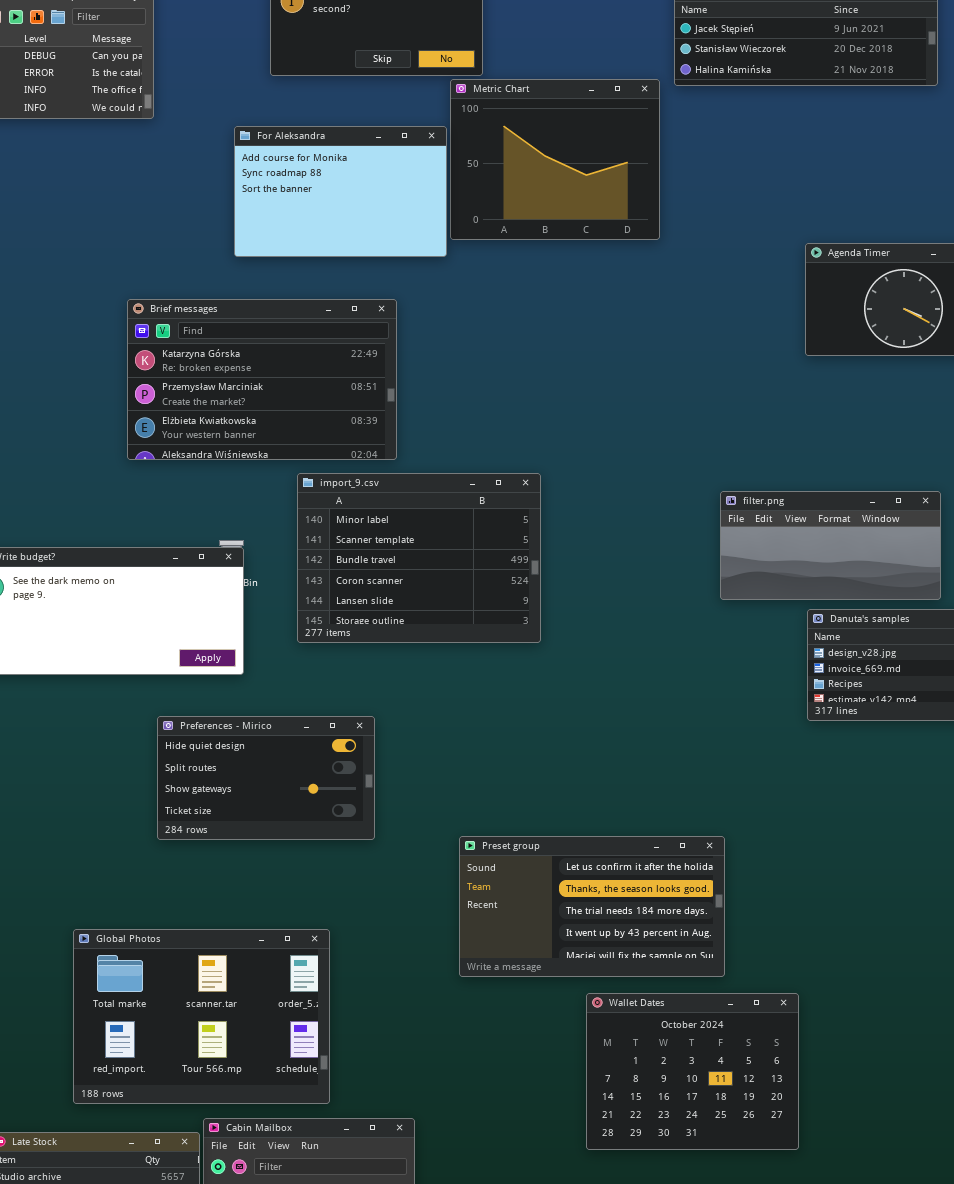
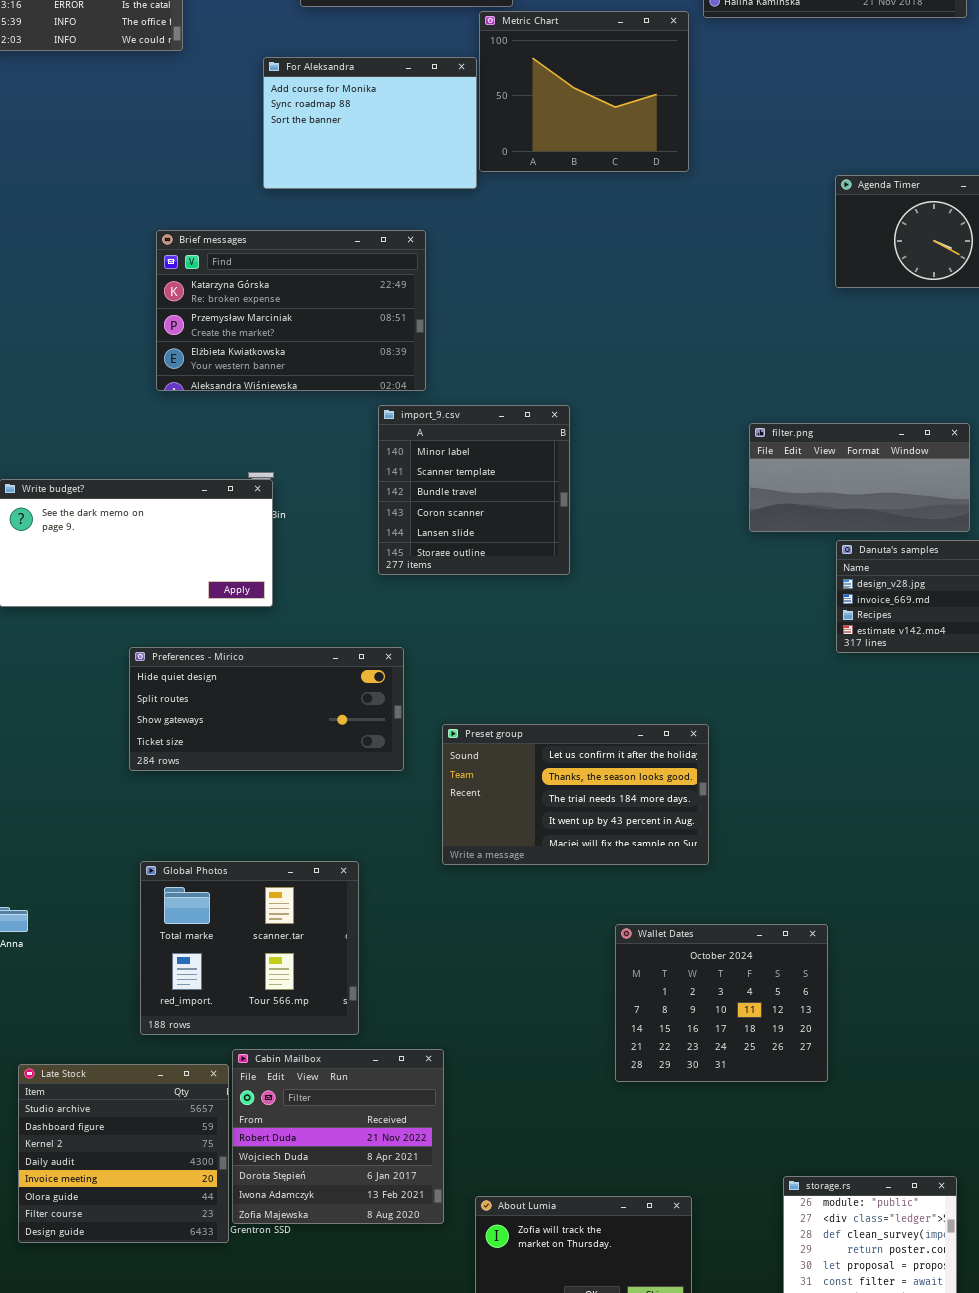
import_9.csv: [297,473,541,643] -> [378,405,570,575], resized
Preferences - Mirico: [157,716,375,840] -> [129,647,404,771], resized
Preset group: [459,836,725,977] -> [442,724,709,865], moved
Global Photos: [73,929,330,1104] -> [140,861,359,1035], resized

